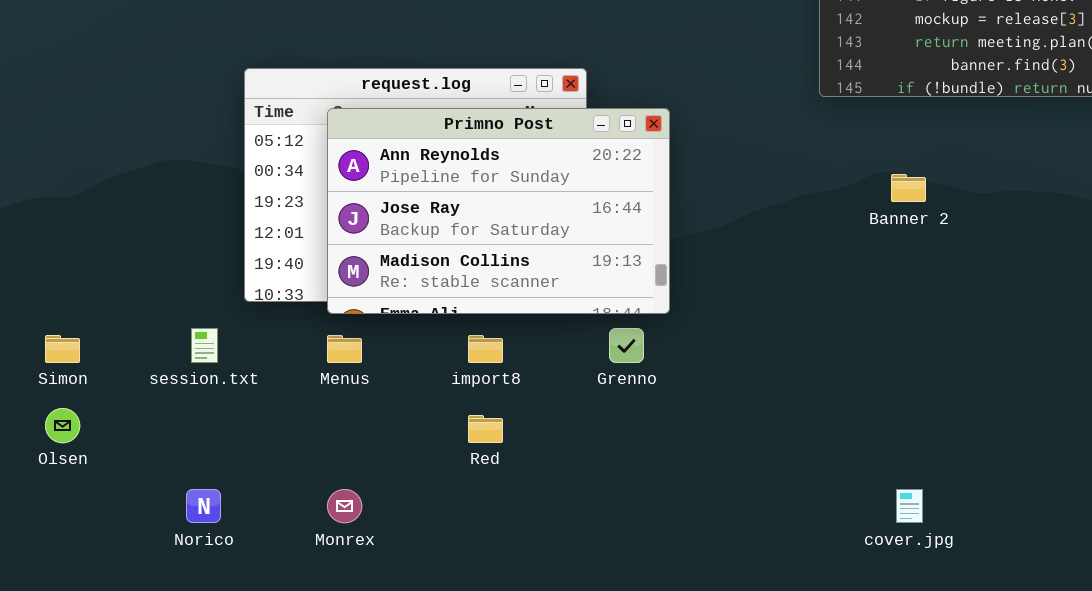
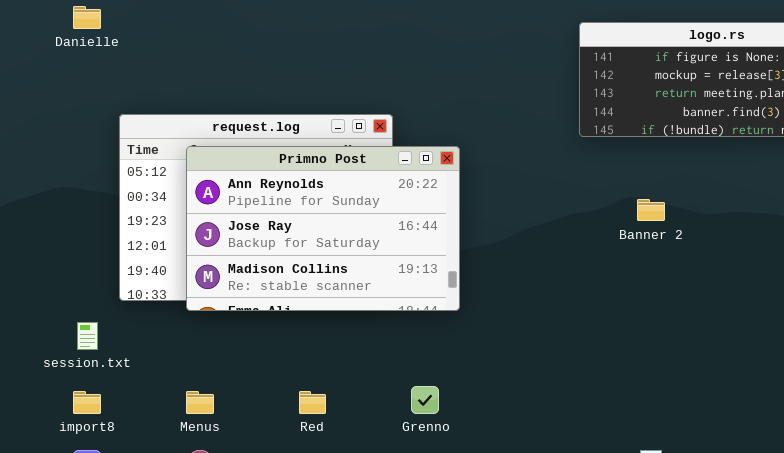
Grenno: [609,328,644,363] -> [411,386,439,414], moved
Menus: [327,335,362,363] -> [186,391,214,414], moved
import8: [468,335,503,363] -> [73,391,101,414], moved

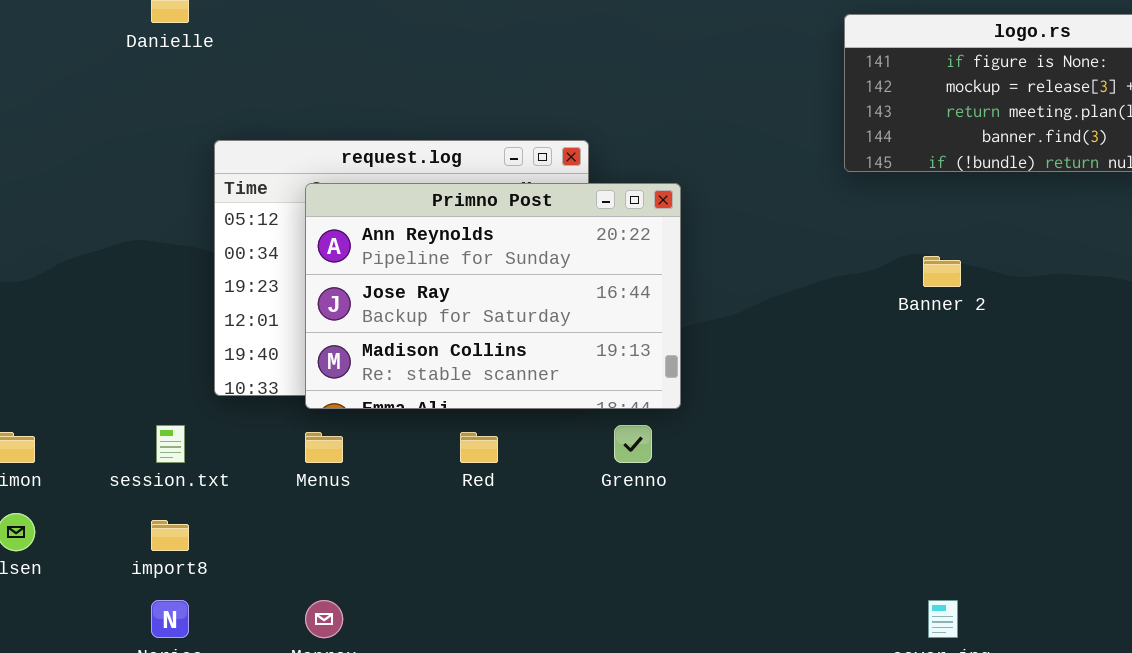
Grenno: [411,386,439,414] -> [614,425,652,463], moved
Menus: [186,391,214,414] -> [305,432,343,463], moved
Red: [299,391,326,414] -> [460,432,498,463], moved

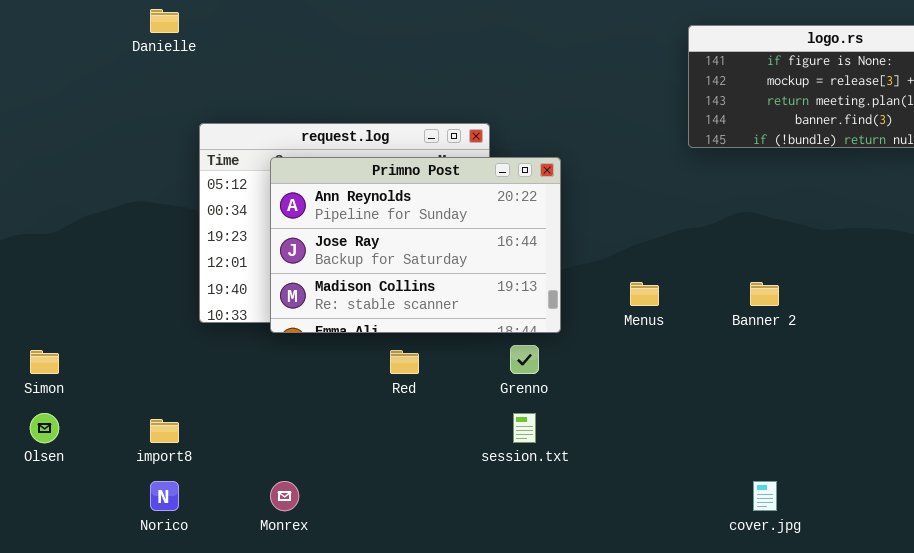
Banner 2: [923,256,961,287] -> [750,282,779,306], moved
session.txt: [156,425,185,463] -> [513,413,536,443], moved
Menus: [305,432,343,463] -> [630,282,659,306], moved

